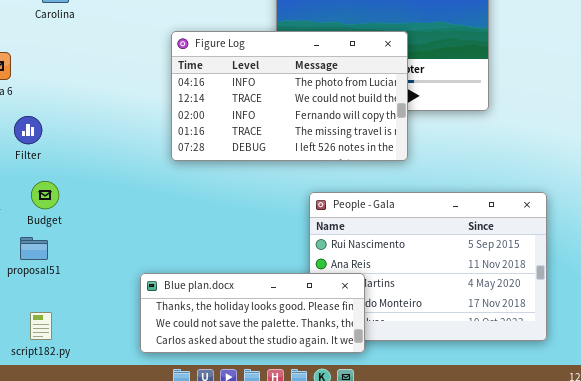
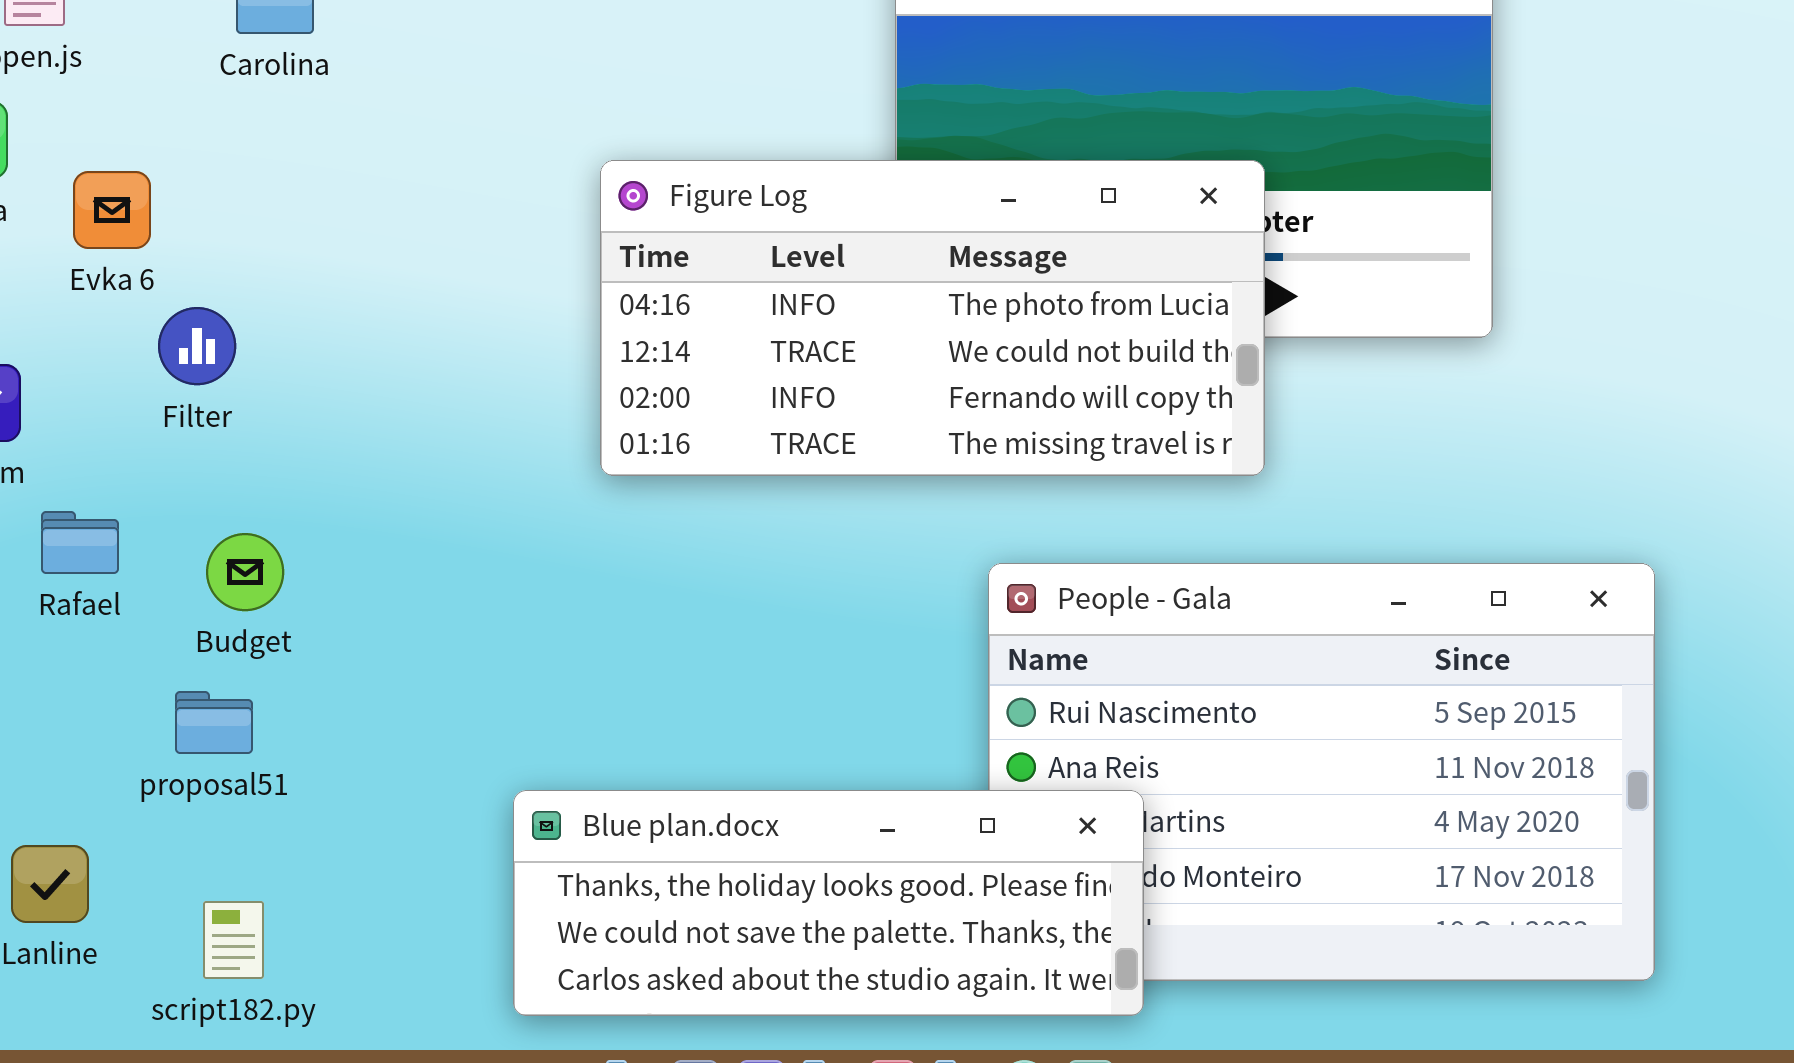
Figure Log: [171,31,408,161] -> [600,160,1265,476], resized
Filter: [14,116,42,144] -> [158,307,236,385], moved

